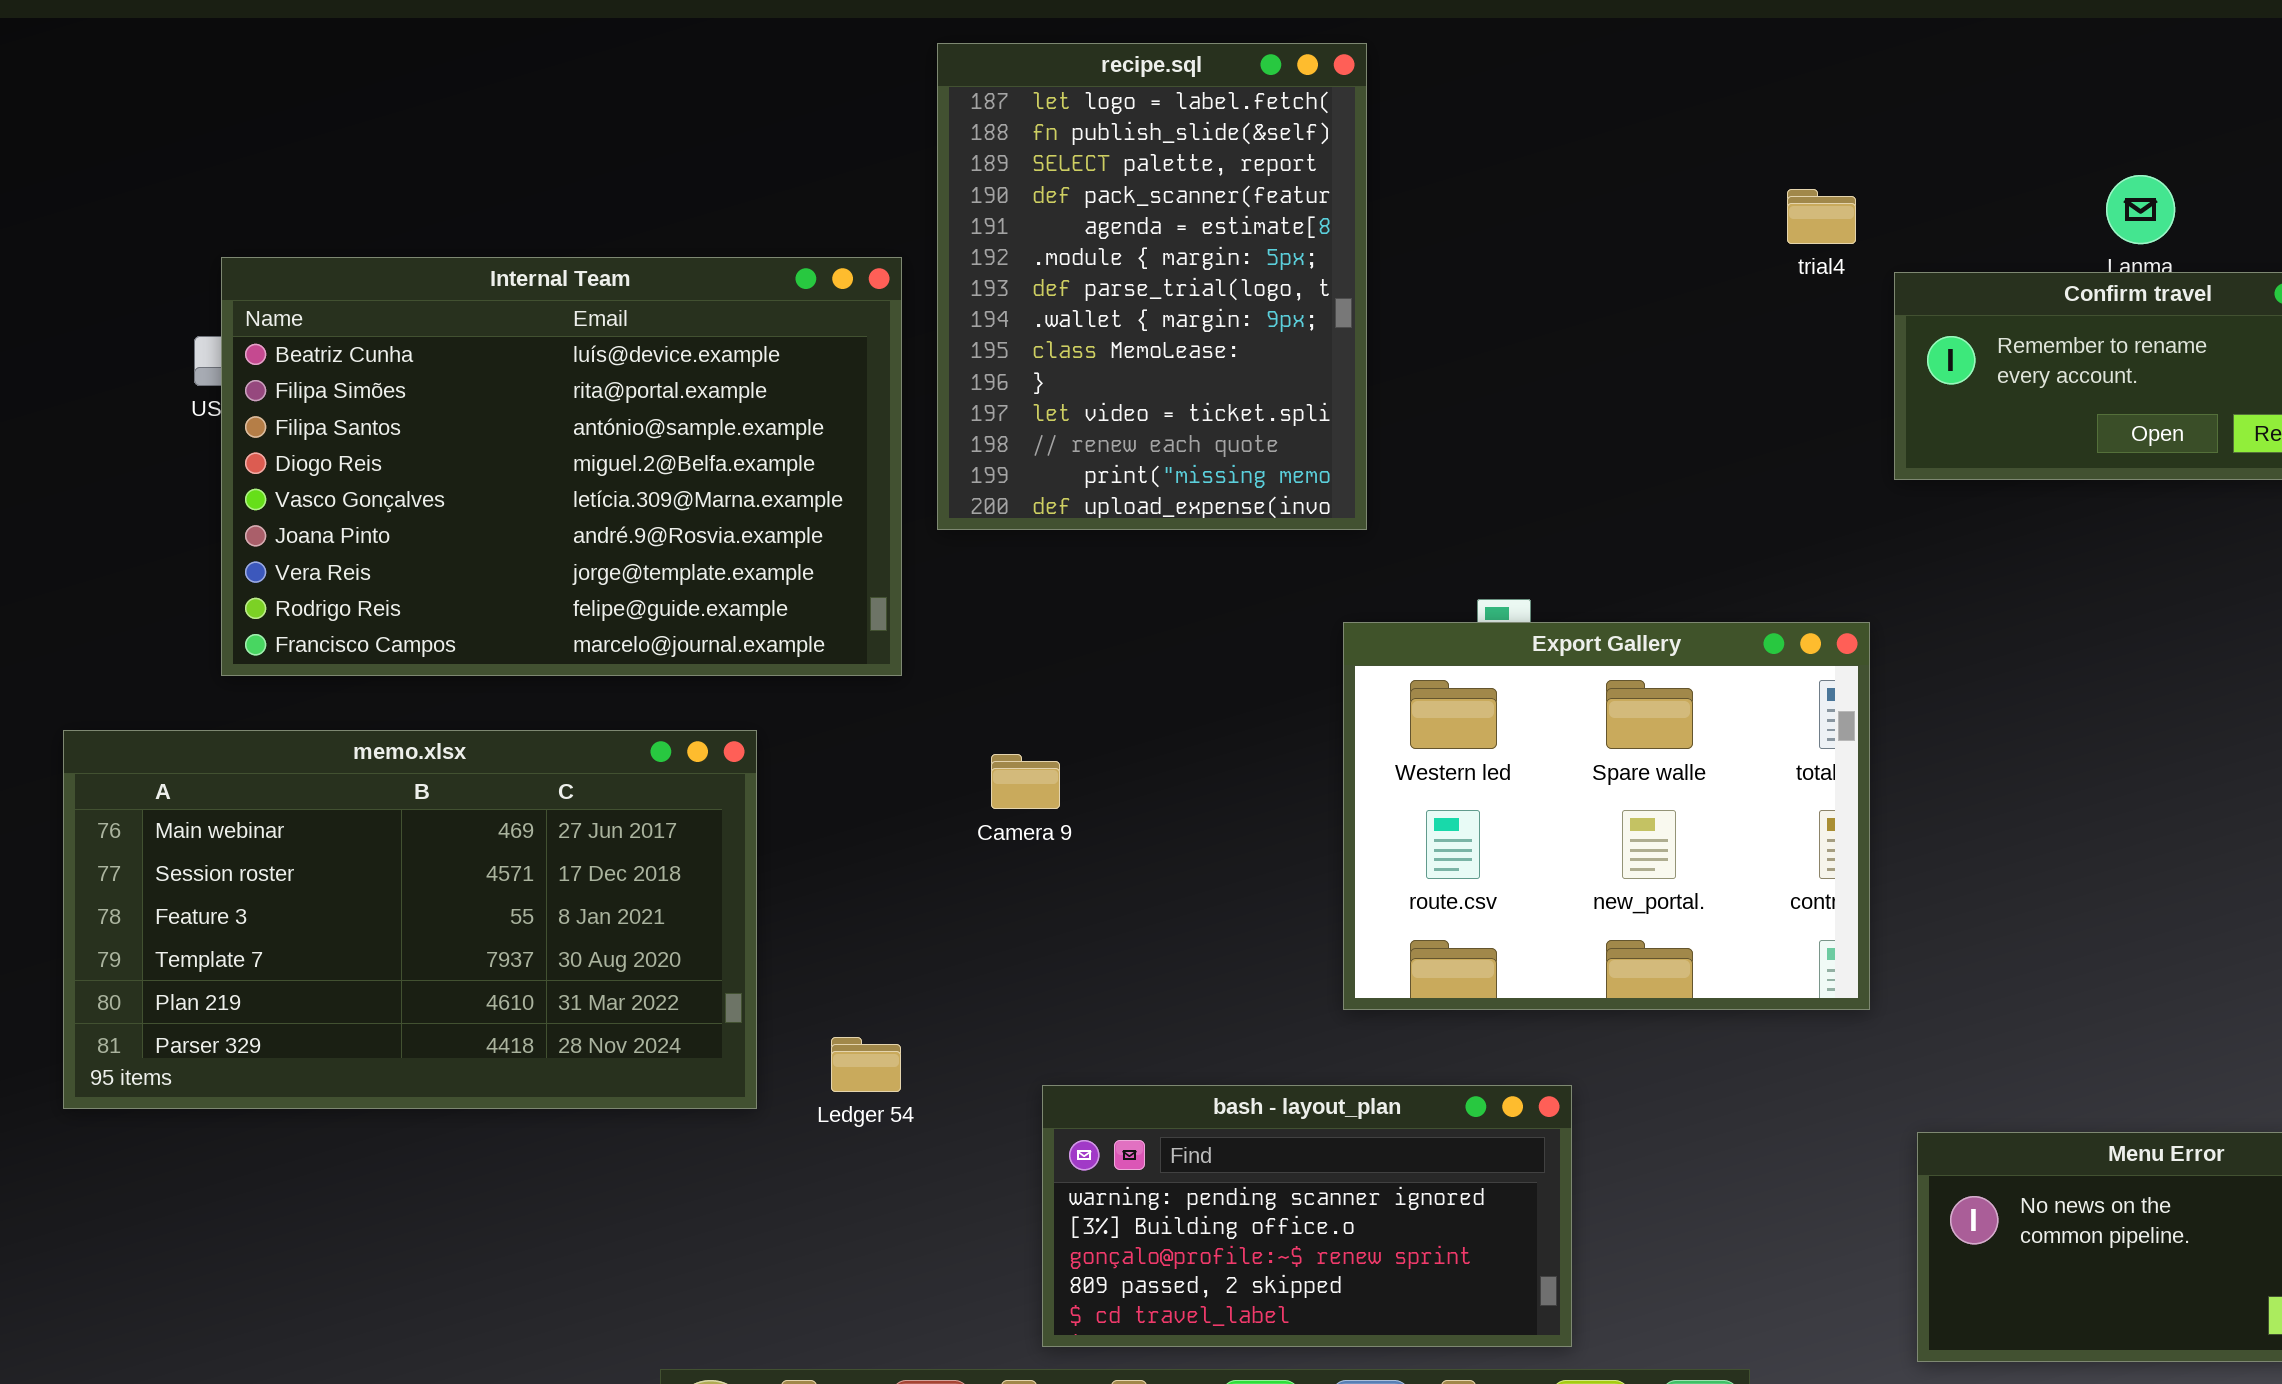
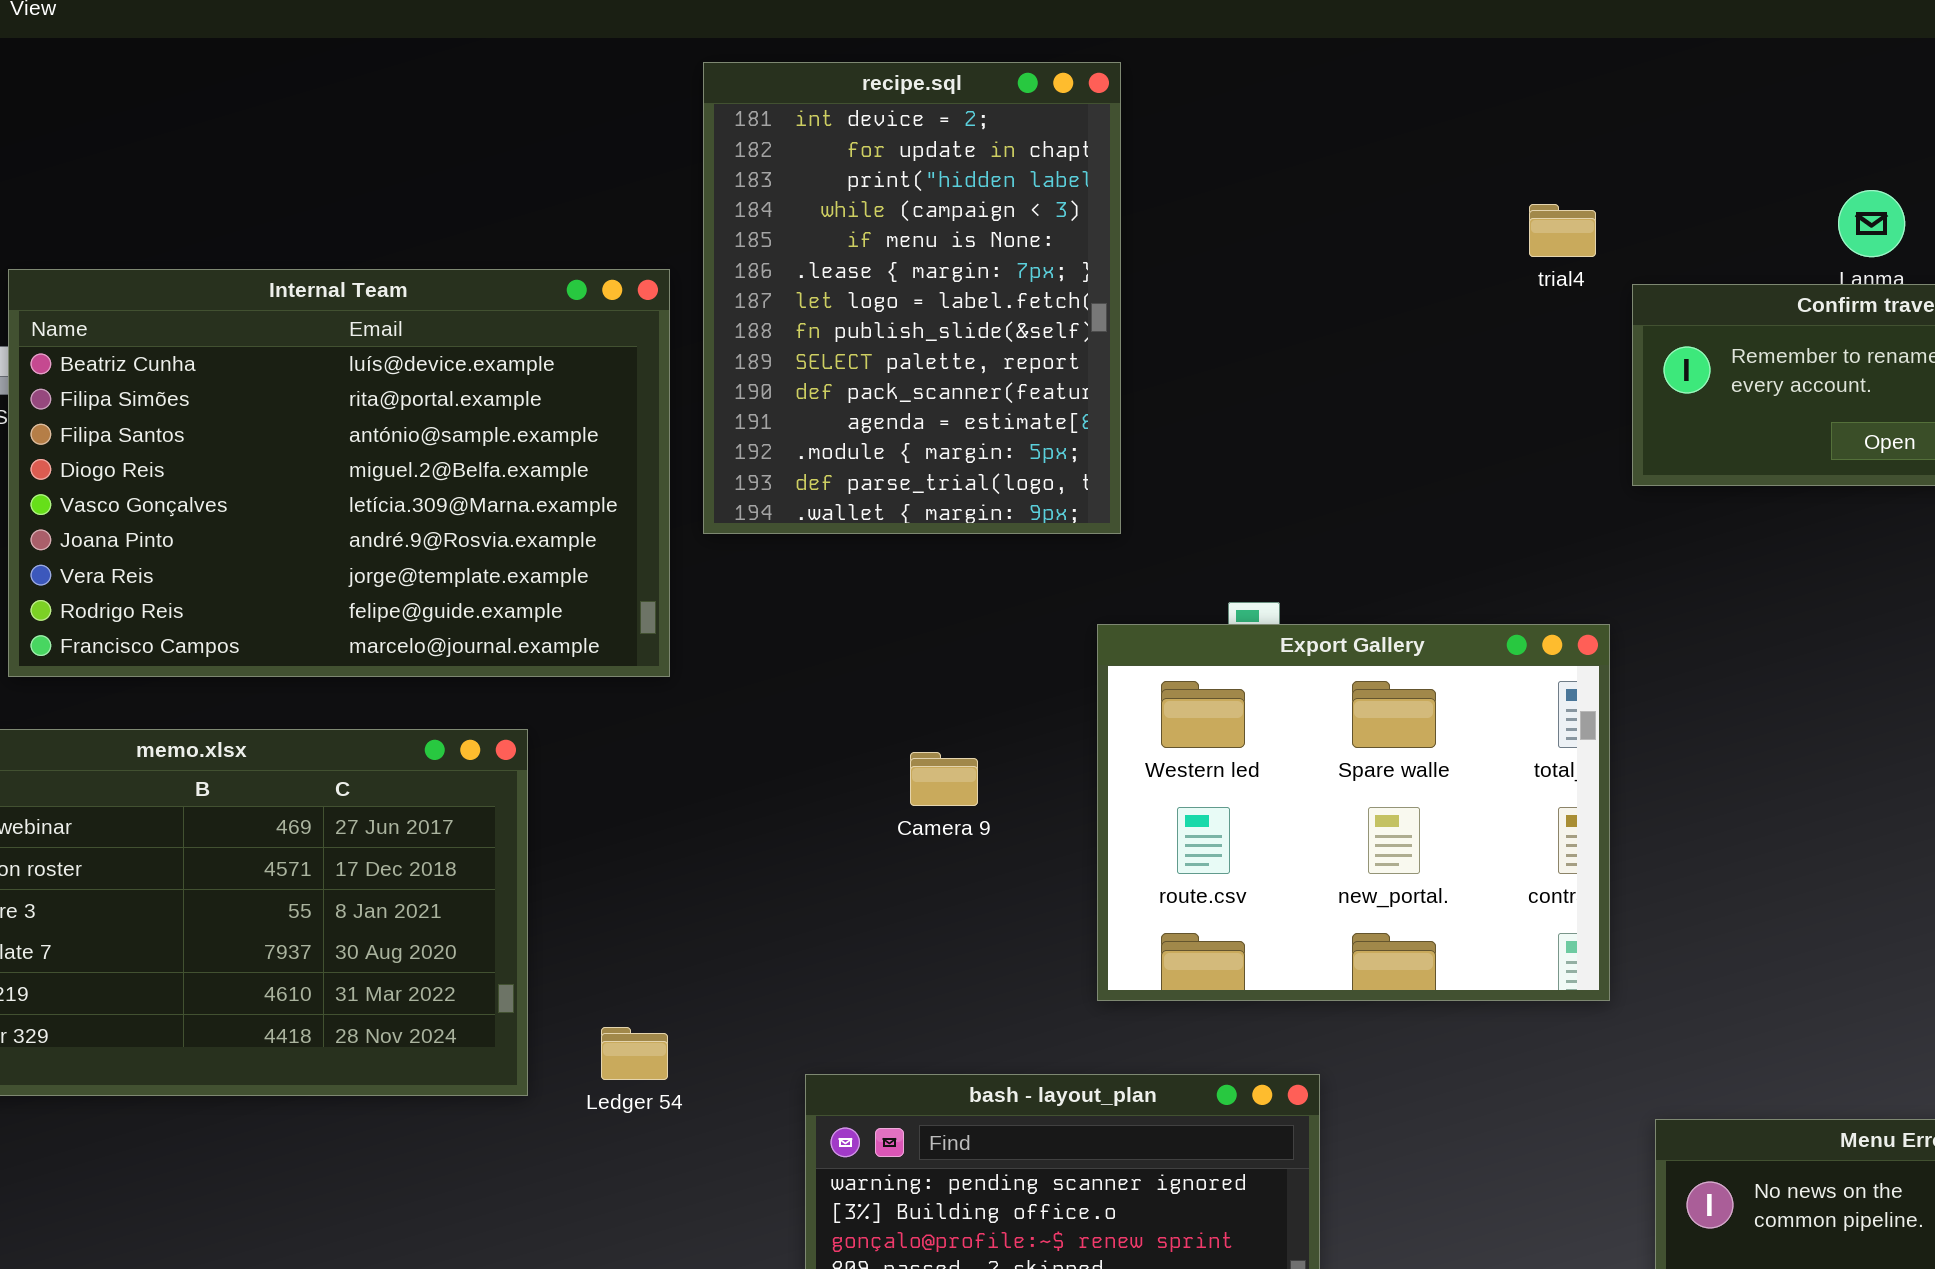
recipe.sql: [937,43,1367,530] -> [703,62,1121,534], scrolled up 6 rows
Camera 9: [991,754,1060,809] -> [910,752,978,806], moved

